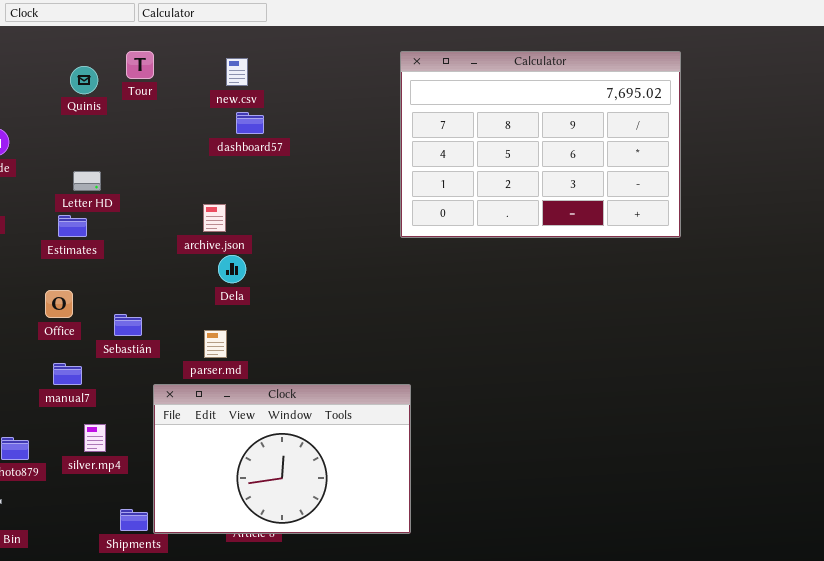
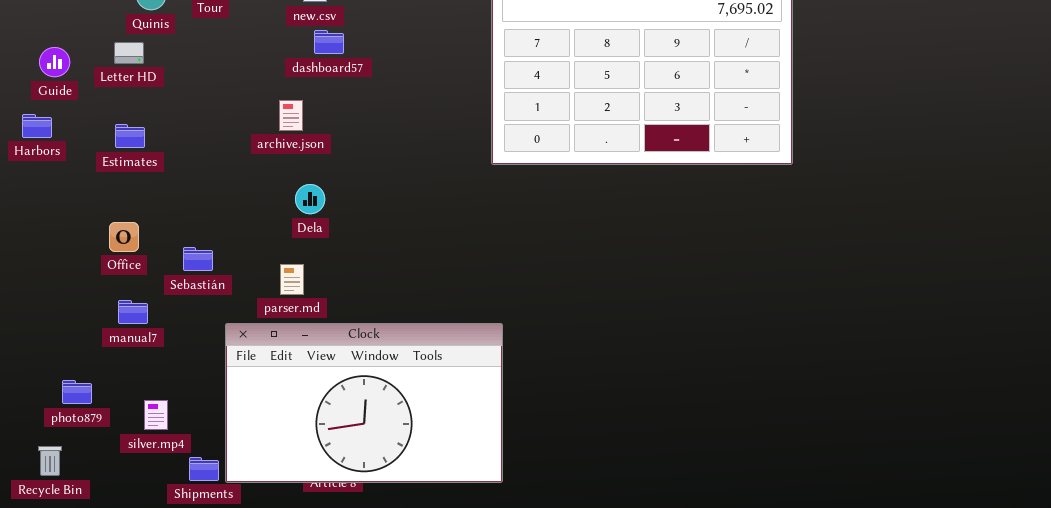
Letter HD: [73,171,101,191] -> [114,42,144,64], moved
archive.json: [203,204,226,232] -> [279,100,303,131], moved
Estimates: [58,215,87,237] -> [115,124,145,148], moved
silver.mp4: [84,424,106,452] -> [144,400,168,430], moved

